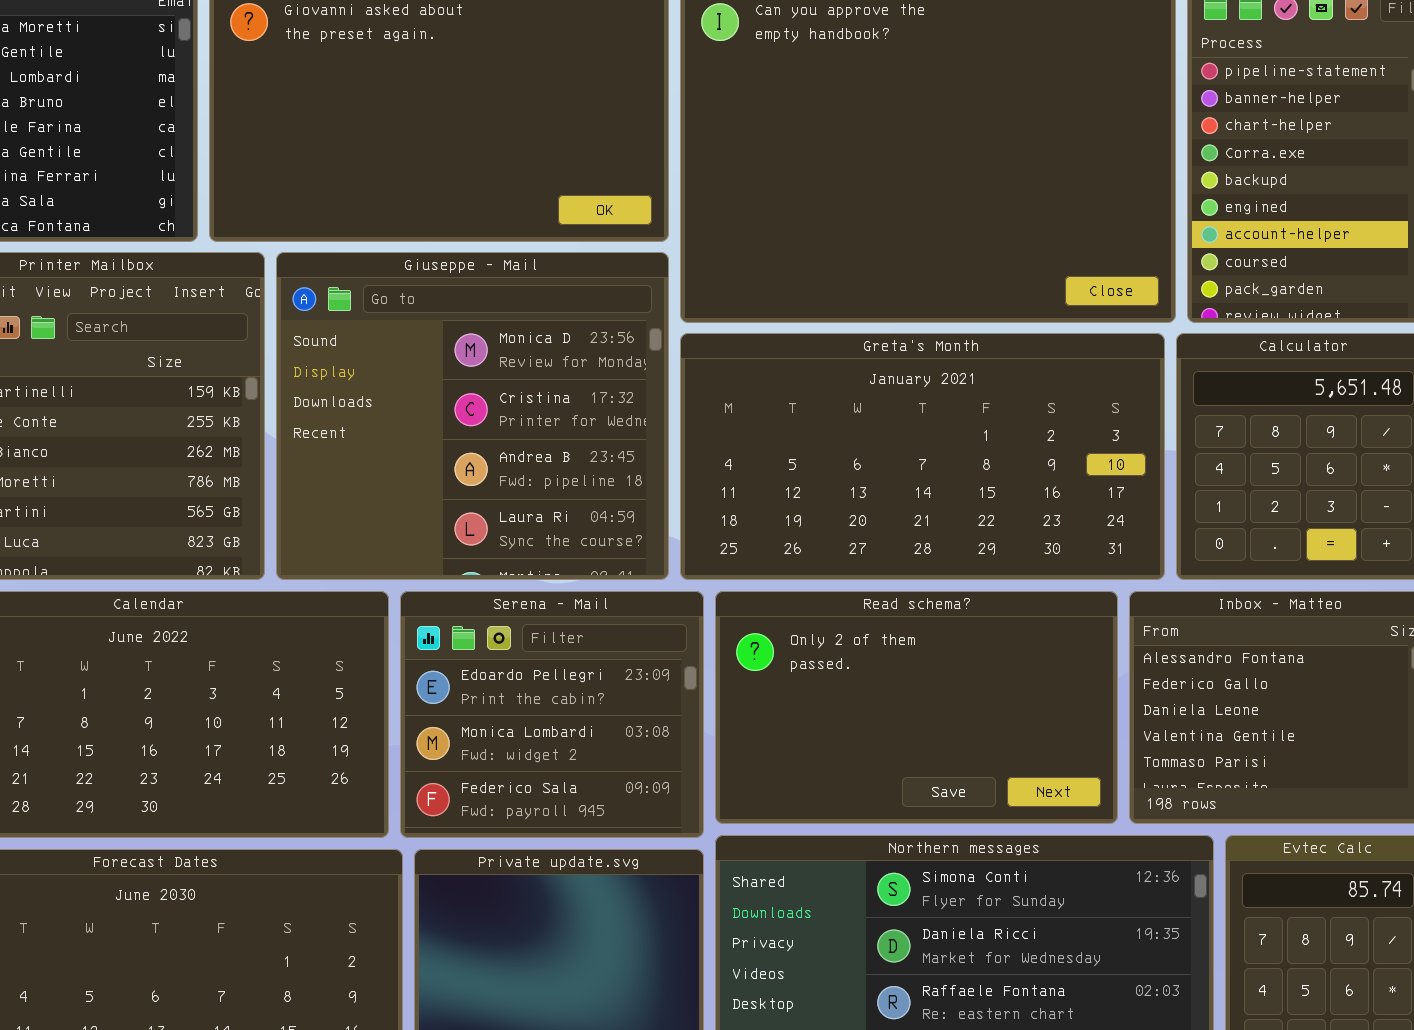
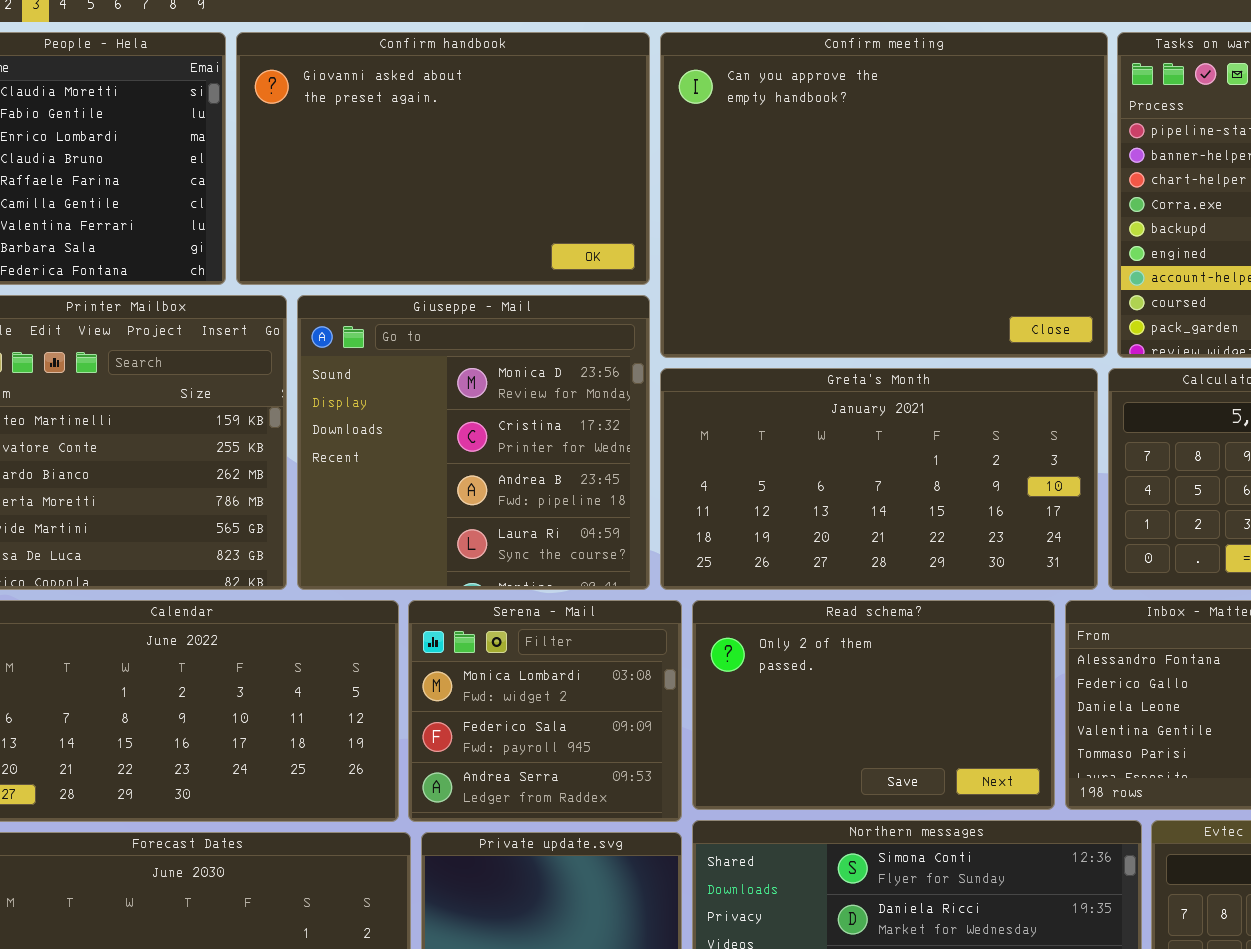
Serena - Mail: [400,591,704,838] -> [408,600,682,822], scrolled down 1 row

